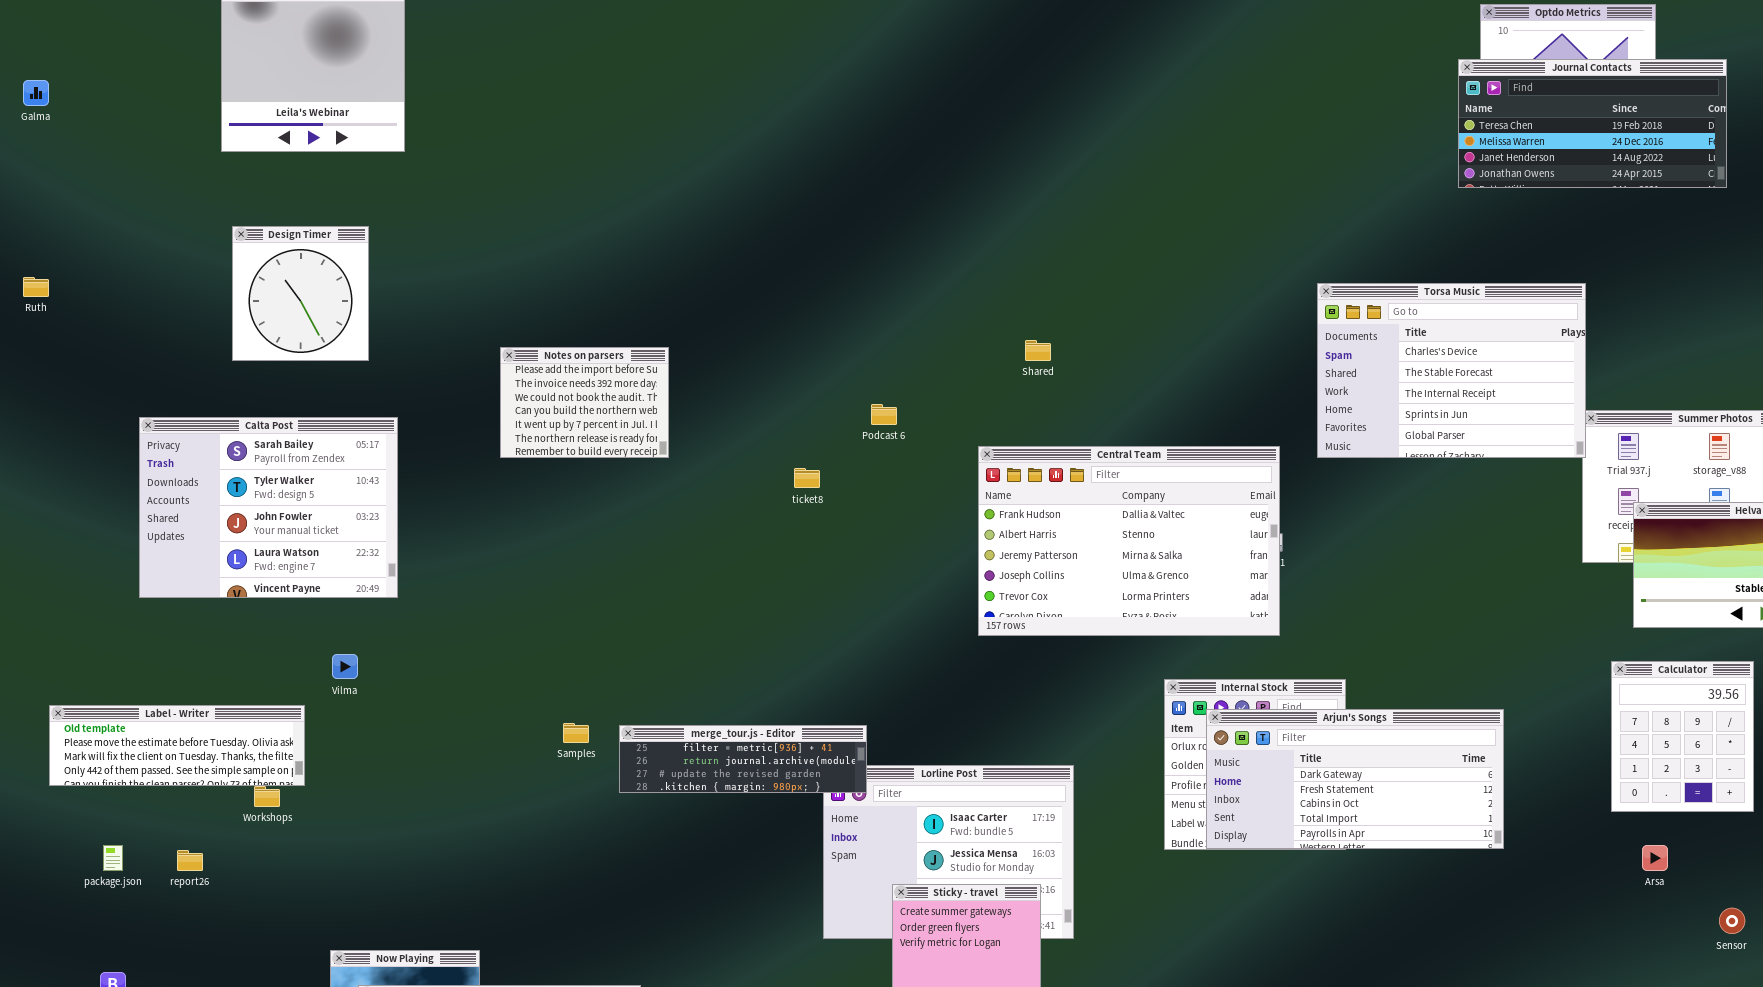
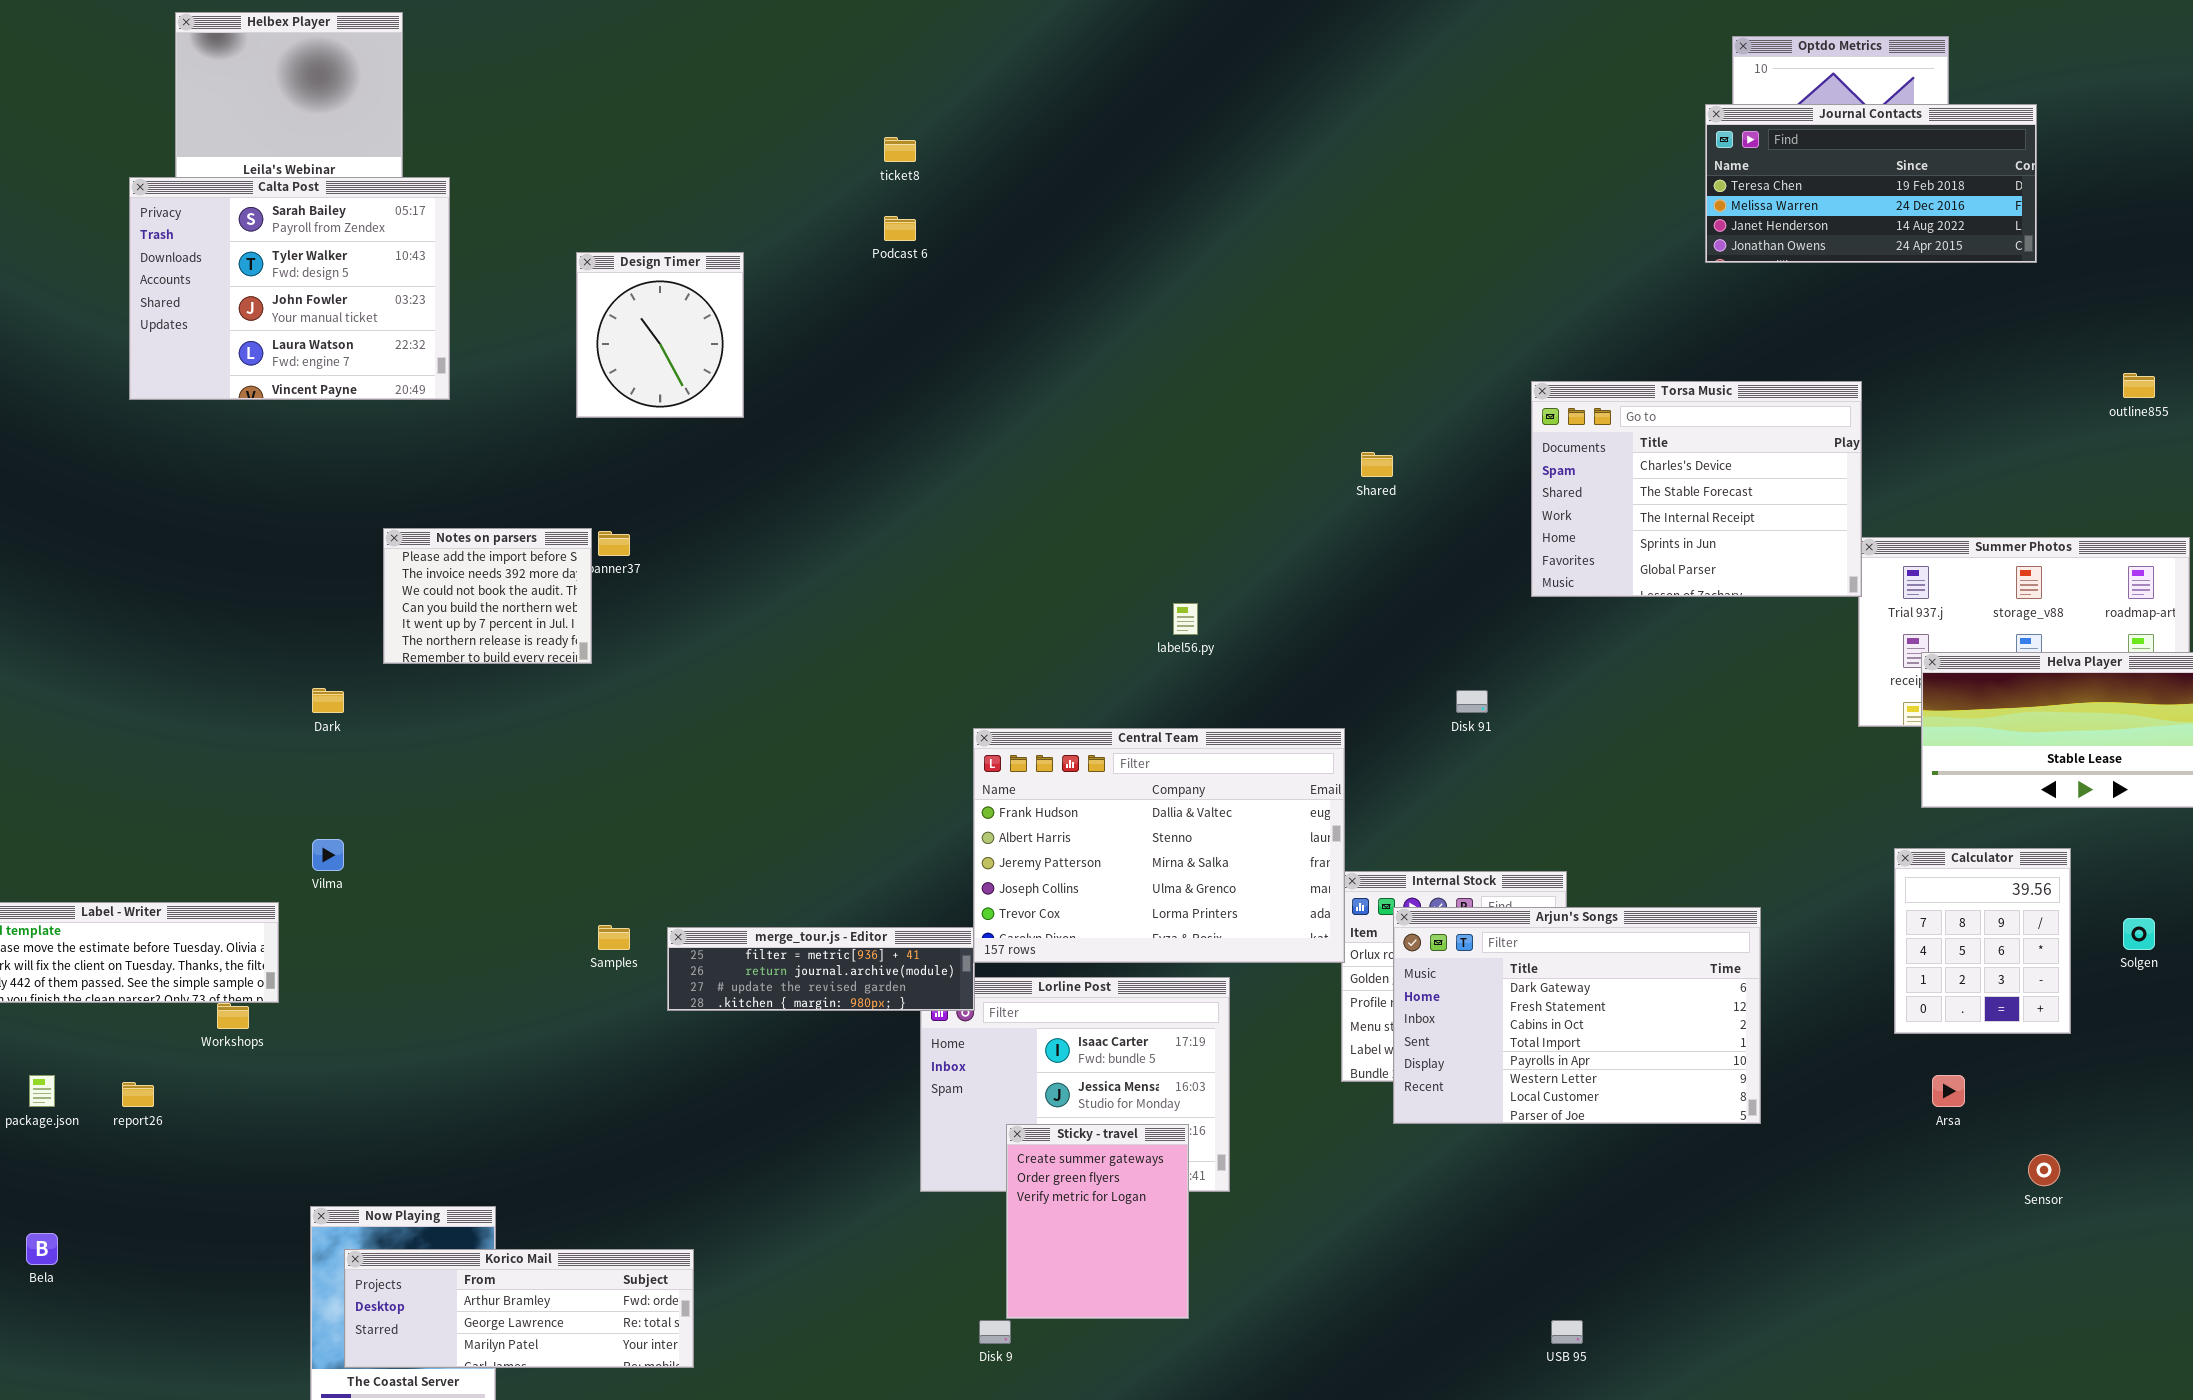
Design Timer: [232,226,369,361] -> [576,252,744,418], moved
Shared: [1025,340,1051,361] -> [1361,452,1393,477], moved
Notes on parsers: [500,347,669,458] -> [383,528,592,664], moved
Podcast 6: [871,404,897,425] -> [884,216,916,241], moved
Calta Post: [139,417,398,598] -> [129,177,450,400], moved
Central Team: [978,446,1280,636] -> [973,728,1345,963], moved
ticket8: [794,468,820,488] -> [884,137,916,162], moved
Arjun's Songs: [1206,709,1504,849] -> [1393,907,1761,1124], resized

